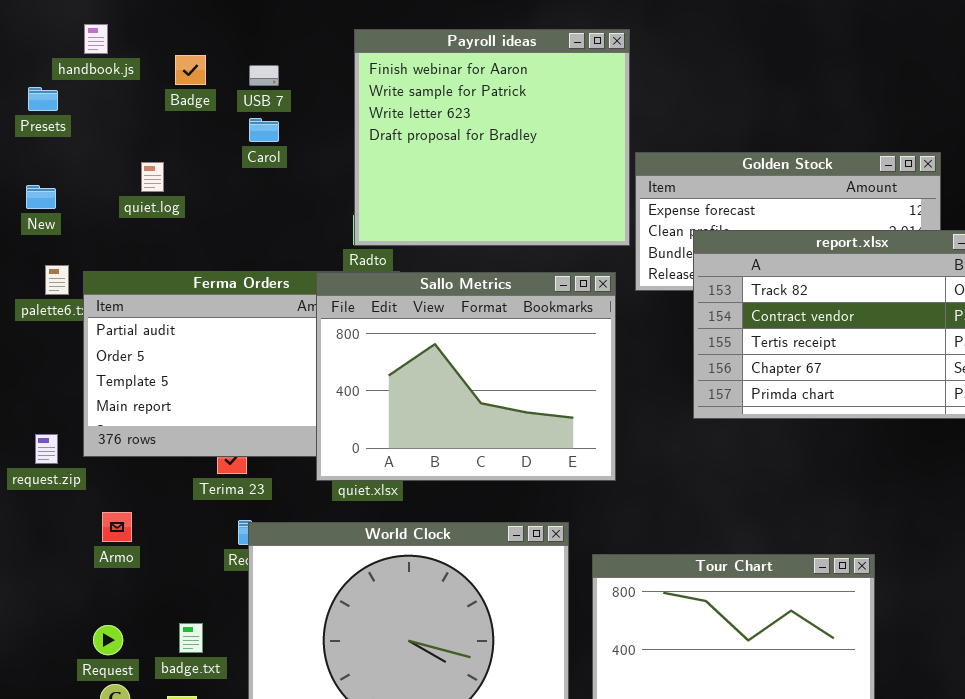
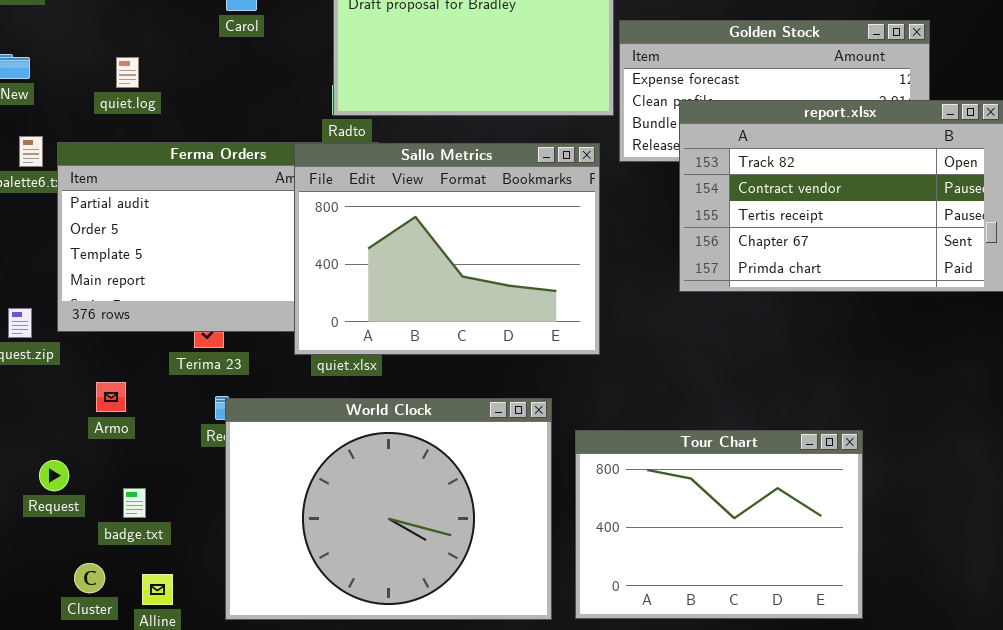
quiet.log: [141,162,164,192] -> [116,57,139,88], moved
Armo: [102,512,132,542] -> [96,382,126,412], moved
badge.txt: [179,623,203,653] -> [123,488,146,518], moved
Request: [93,625,123,655] -> [39,460,69,491], moved

